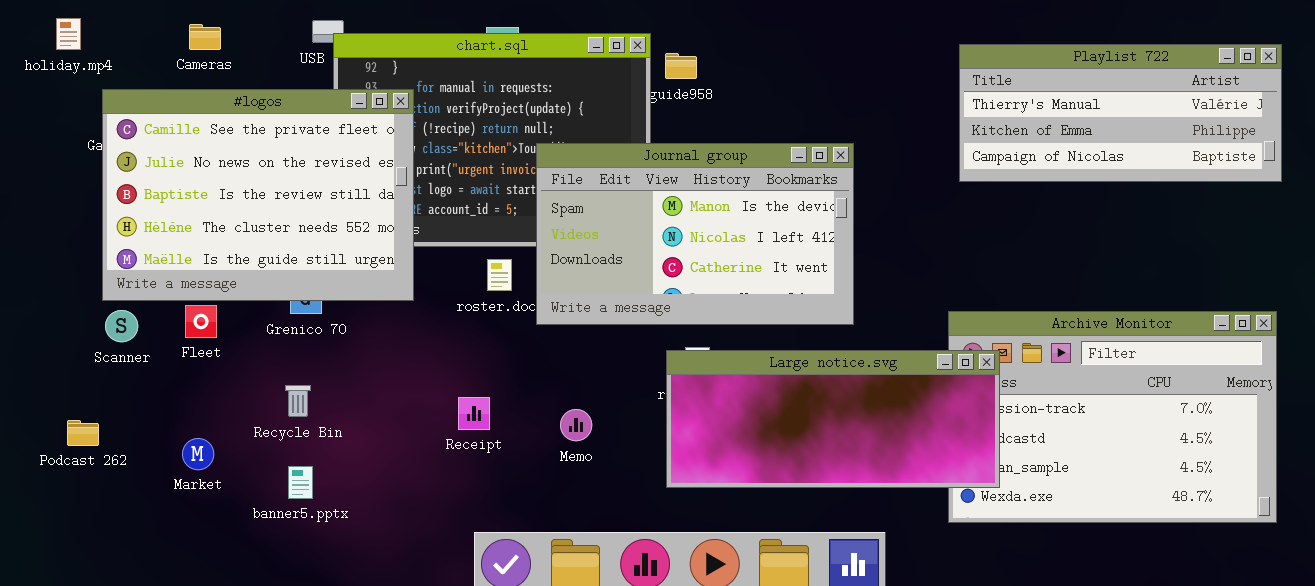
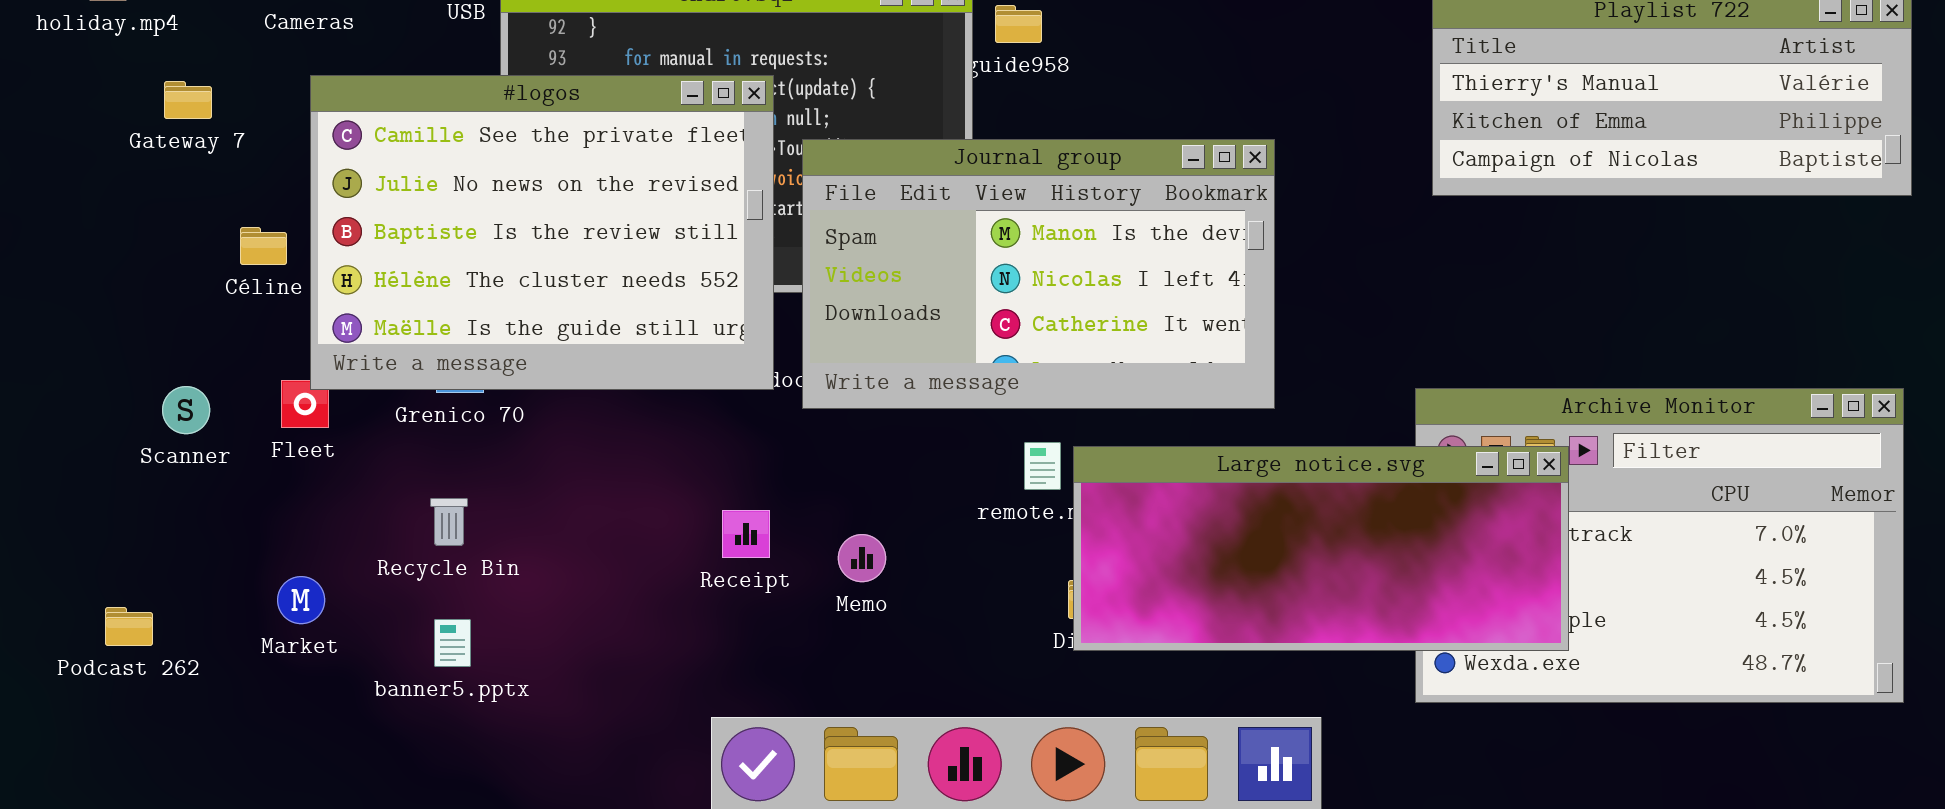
#logos: [102,89,414,301] -> [310,75,774,390], moved
Large notice.svg: [666,350,1000,488] -> [1073,446,1569,651], moved
Receipt: [458,397,490,430] -> [722,510,770,558], moved
Podcast 262: [67,420,99,446] -> [105,607,153,646], moved

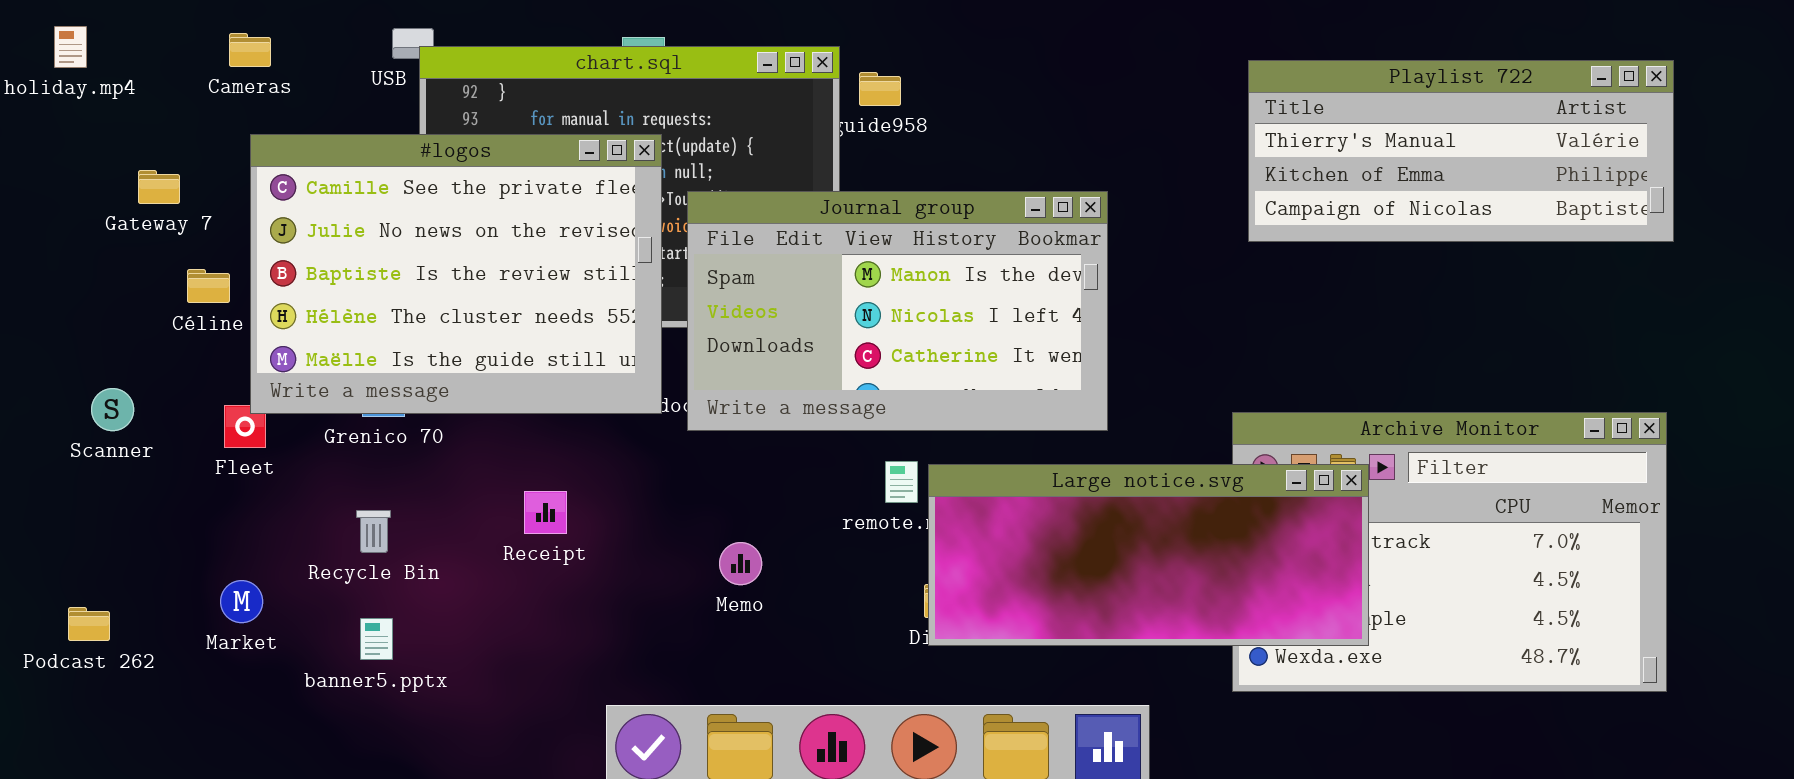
Gateway 7: [164,81,212,119] -> [138,170,180,204], moved
Scanner: [162,386,210,434] -> [91,388,134,431], moved
Receipt: [722,510,770,558] -> [524,491,567,534], moved

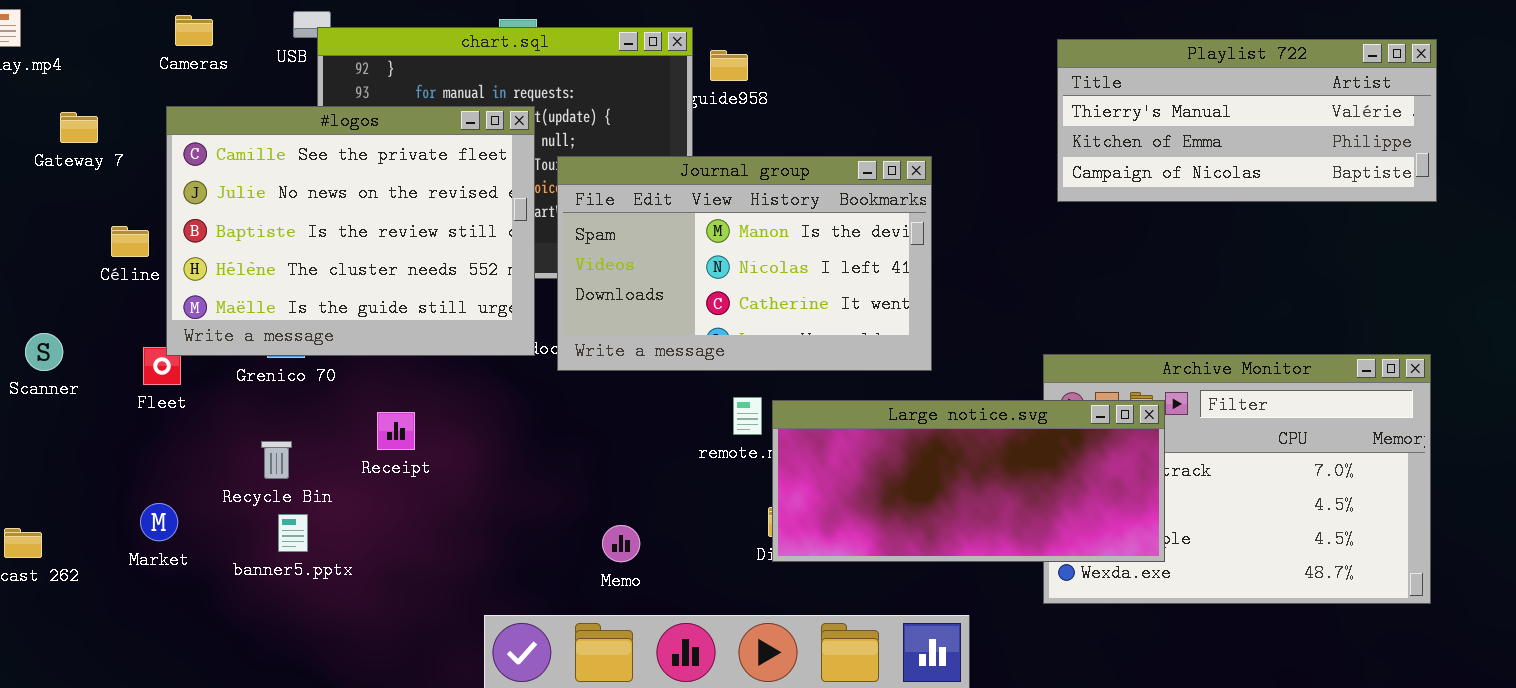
Cameras: [229,33,271,67] -> [175,15,213,46], moved
Gateway 7: [138,170,180,204] -> [60,112,98,143], moved
Receipt: [524,491,567,534] -> [377,412,415,450], moved
Memo: [719,542,762,585] -> [602,525,640,562], moved
banner5.pptx: [360,618,393,660] -> [278,514,308,552], moved

